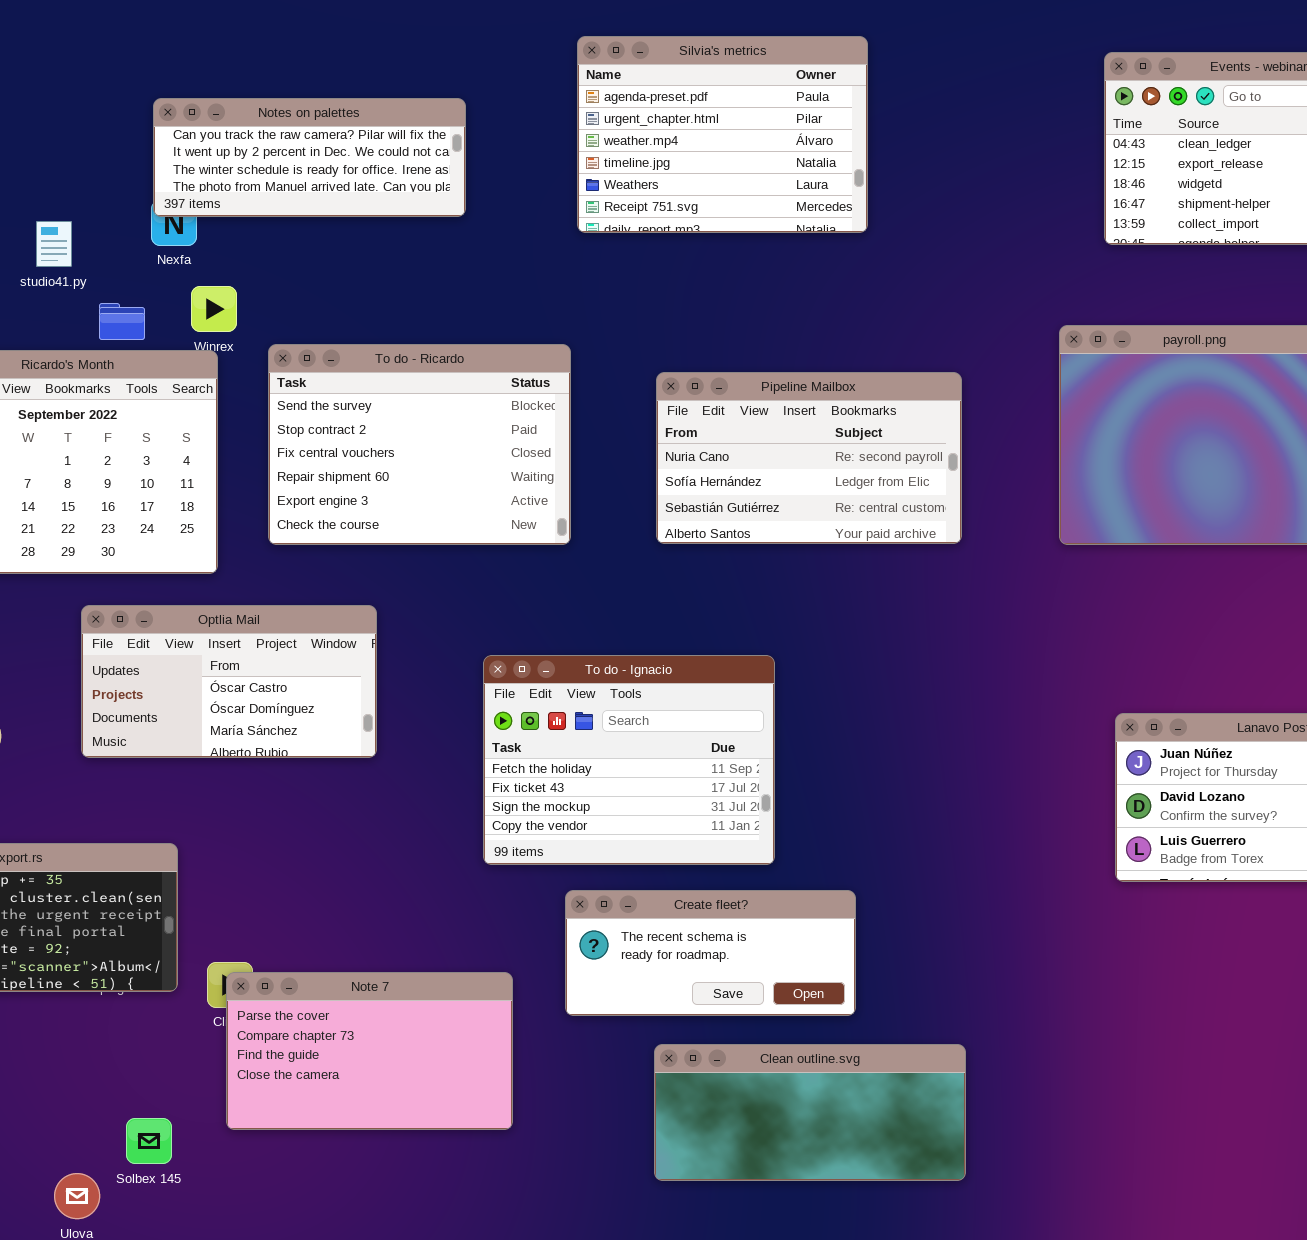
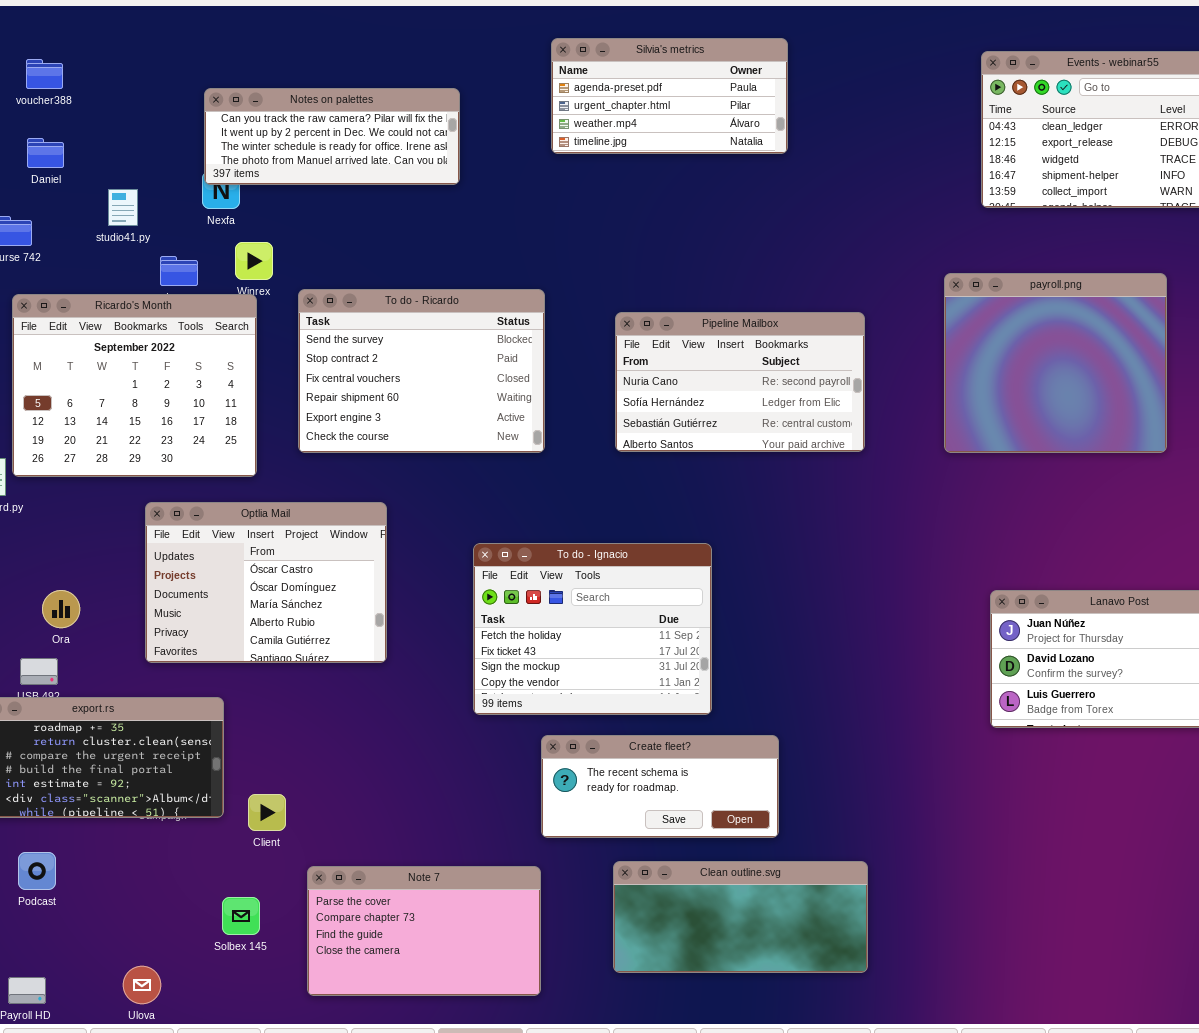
Silvia's metrics: [577,36,868,233] -> [551,38,788,154], resized
Optlia Mail: [81,605,377,758] -> [145,502,387,663], resized
Note 7: [226,972,513,1130] -> [307,866,541,996], moved
Solbex 145: [126,1118,172,1164] -> [222,897,260,935], moved

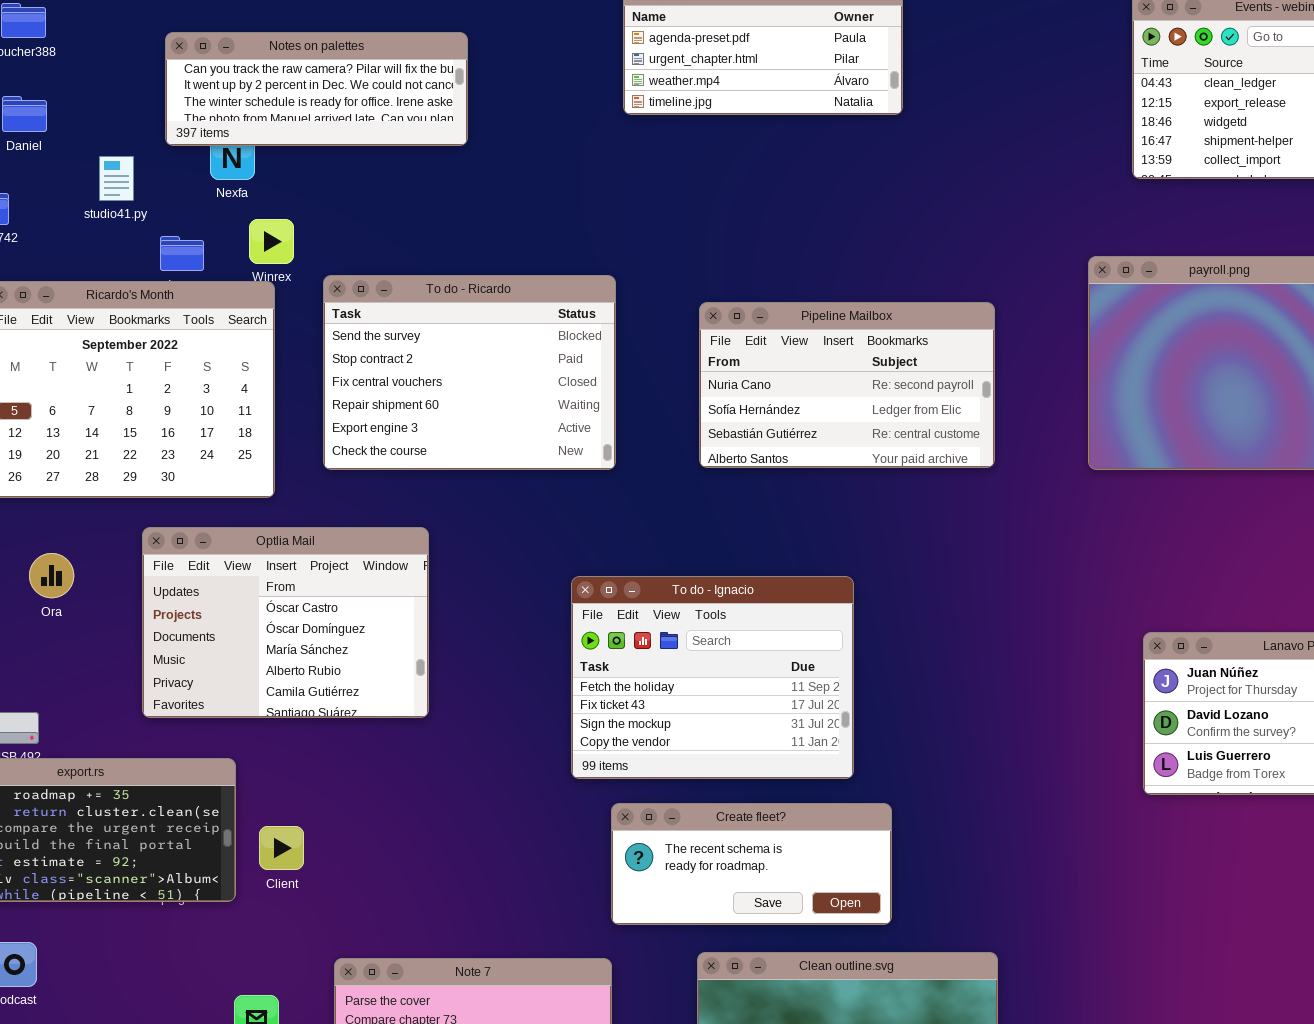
Notes on palettes: [204,88,460,185] -> [165,32,468,146], moved
To do - Ignacio: [473,543,712,715] -> [571,576,854,779], moved
Ora: [42,590,80,628] -> [29,553,74,598], moved
Client: [248,794,286,831] -> [259,826,304,870], moved

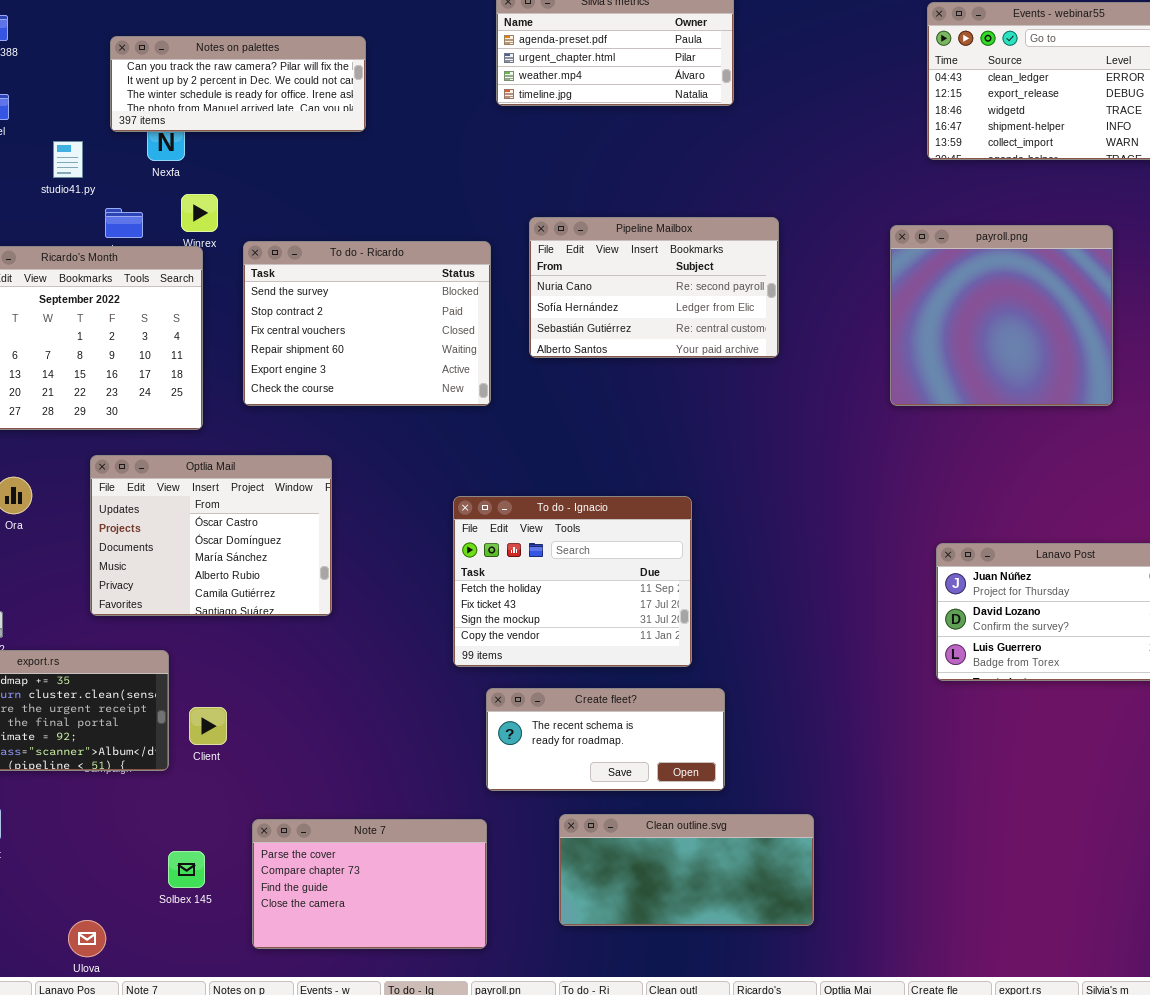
Pipeline Mailbox: [699,302,995,468] -> [529,217,779,358], moved

